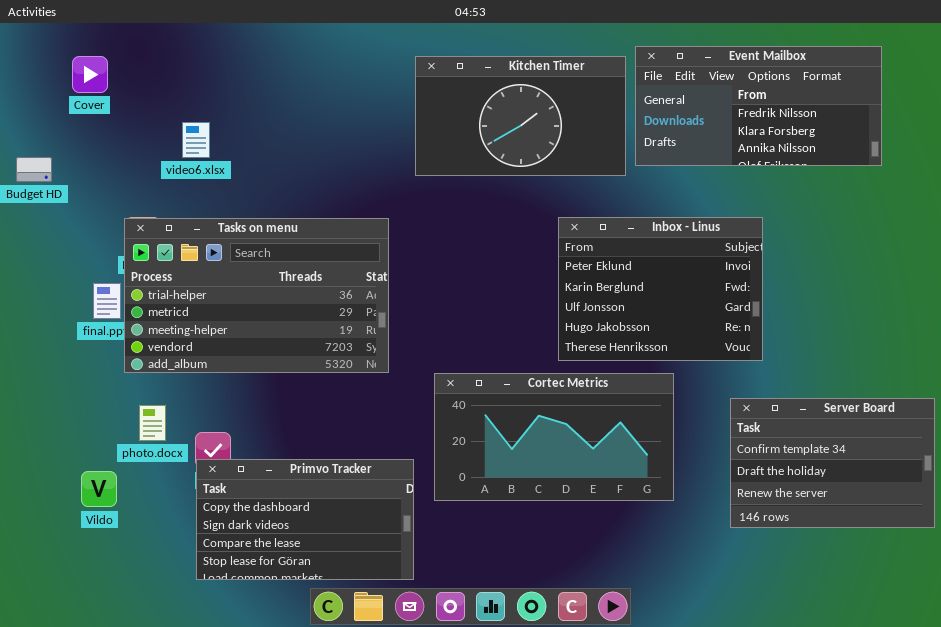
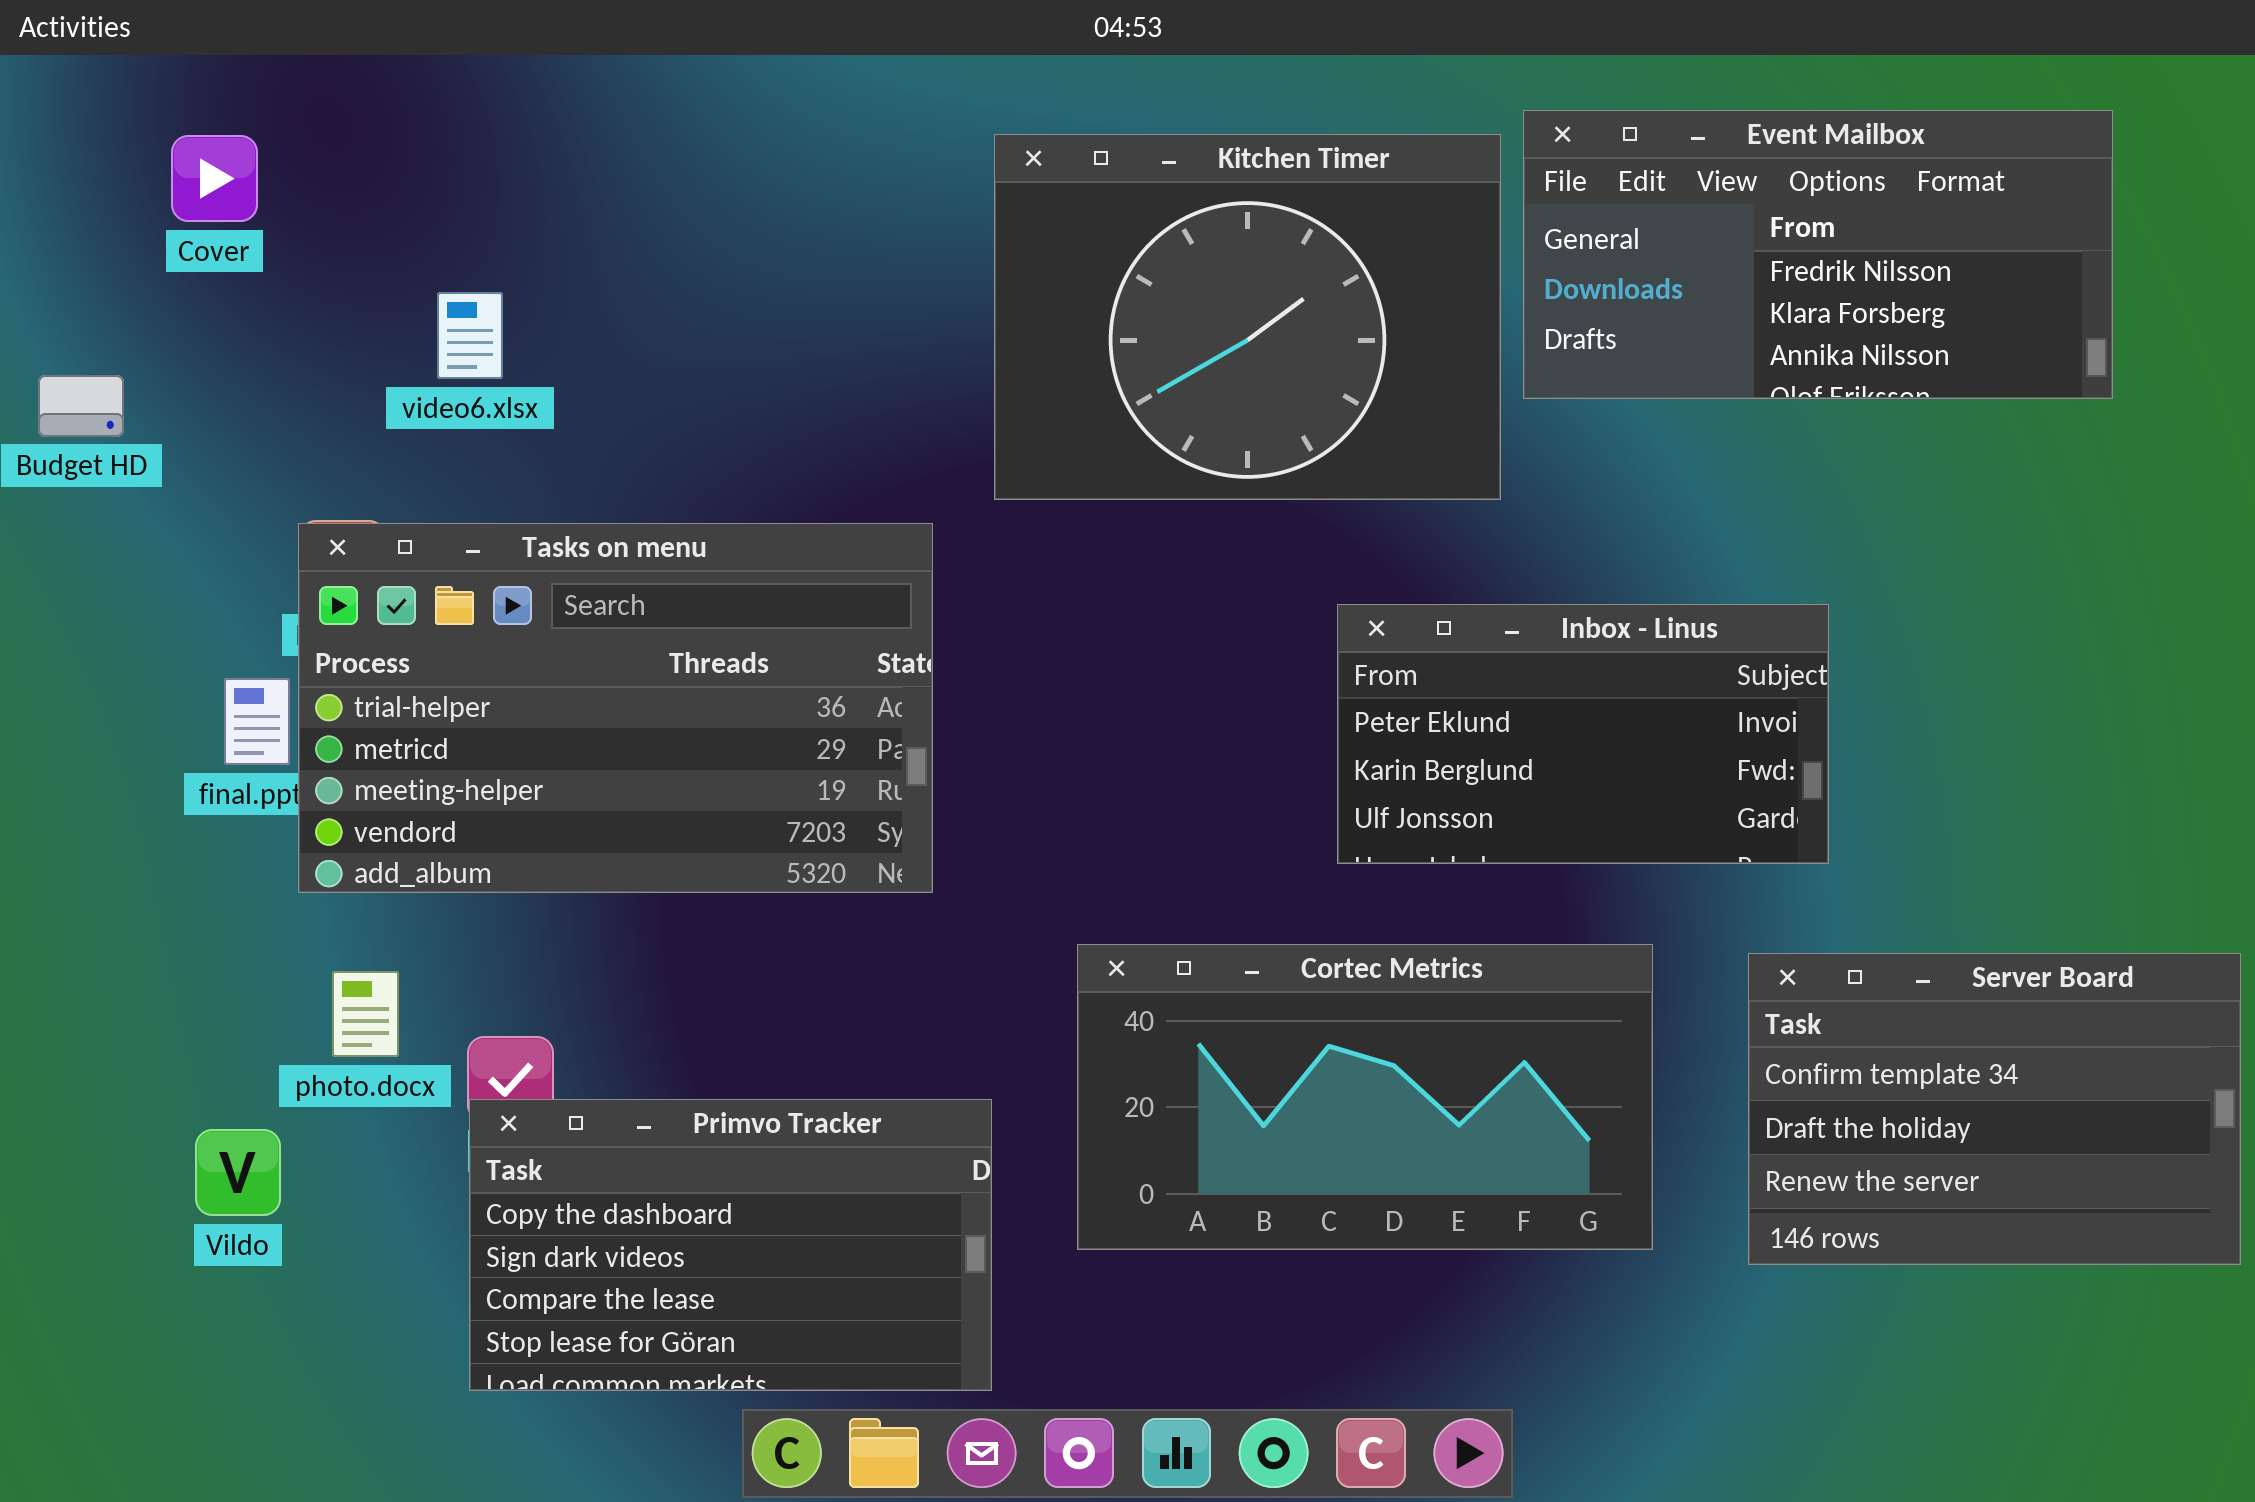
Kitchen Timer: [415,56,626,176] -> [994,134,1501,500], resized
Inbox - Linus: [558,217,763,361] -> [1337,604,1829,864], resized
Cortec Metrics: [434,373,674,501] -> [1077,944,1653,1250], moved

